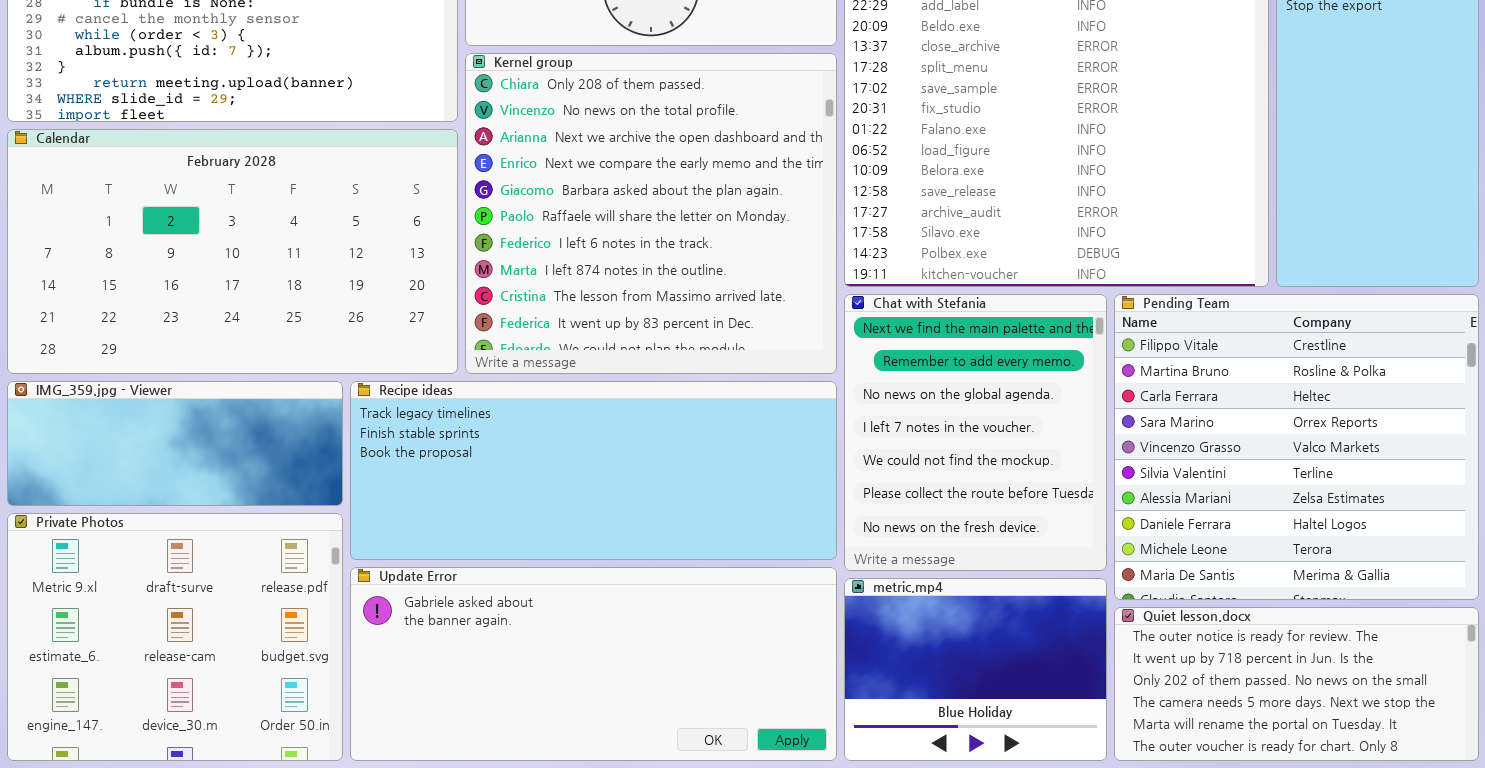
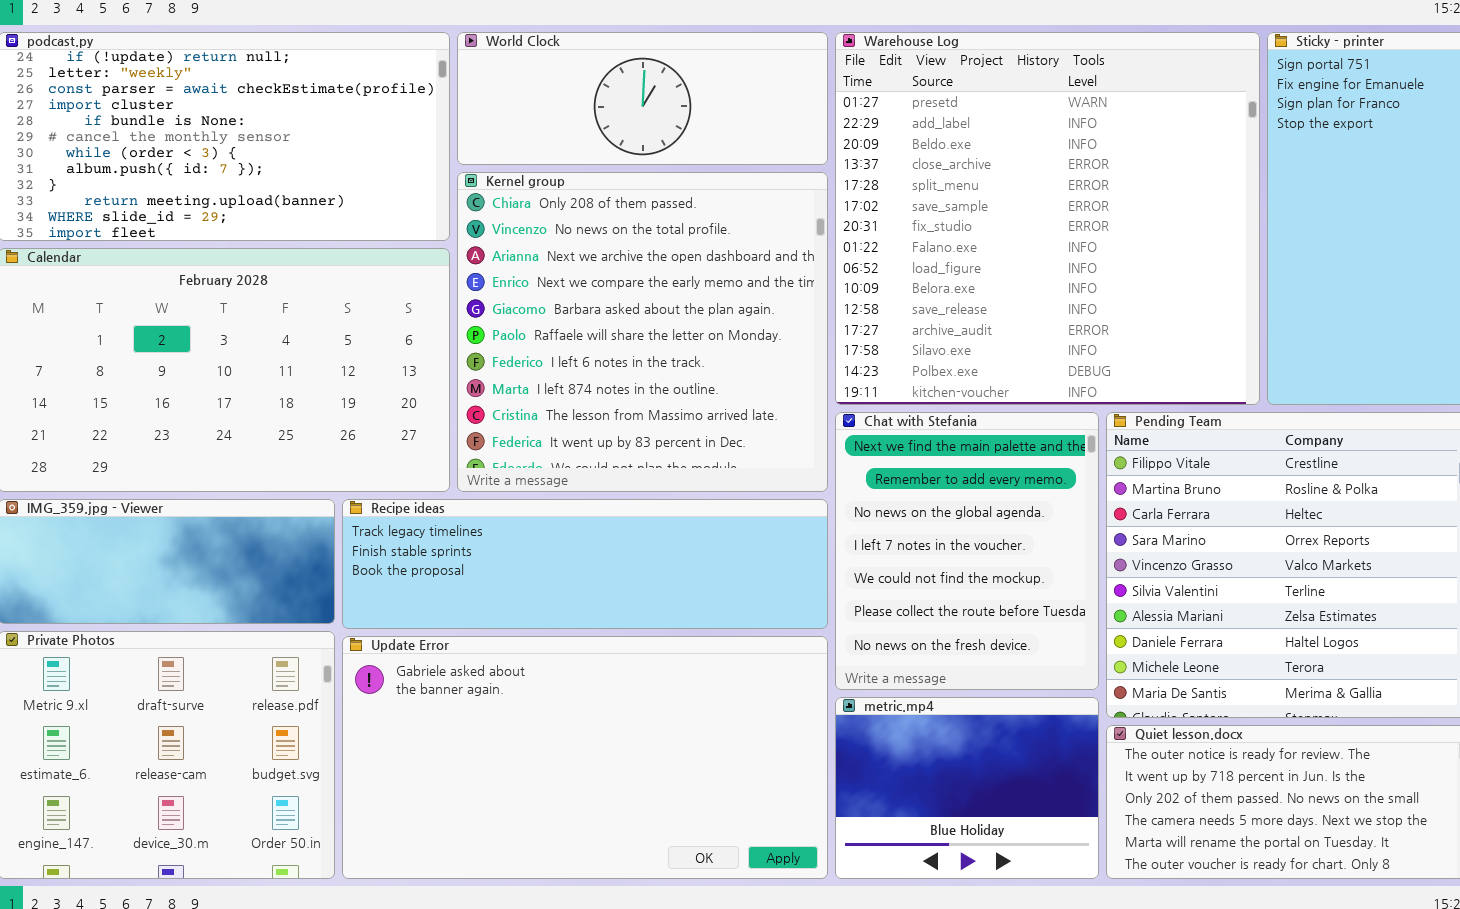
Recipe ideas: [350,381,837,560] -> [342,499,828,629], resized
Update Error: [350,567,837,761] -> [342,636,828,879], resized

